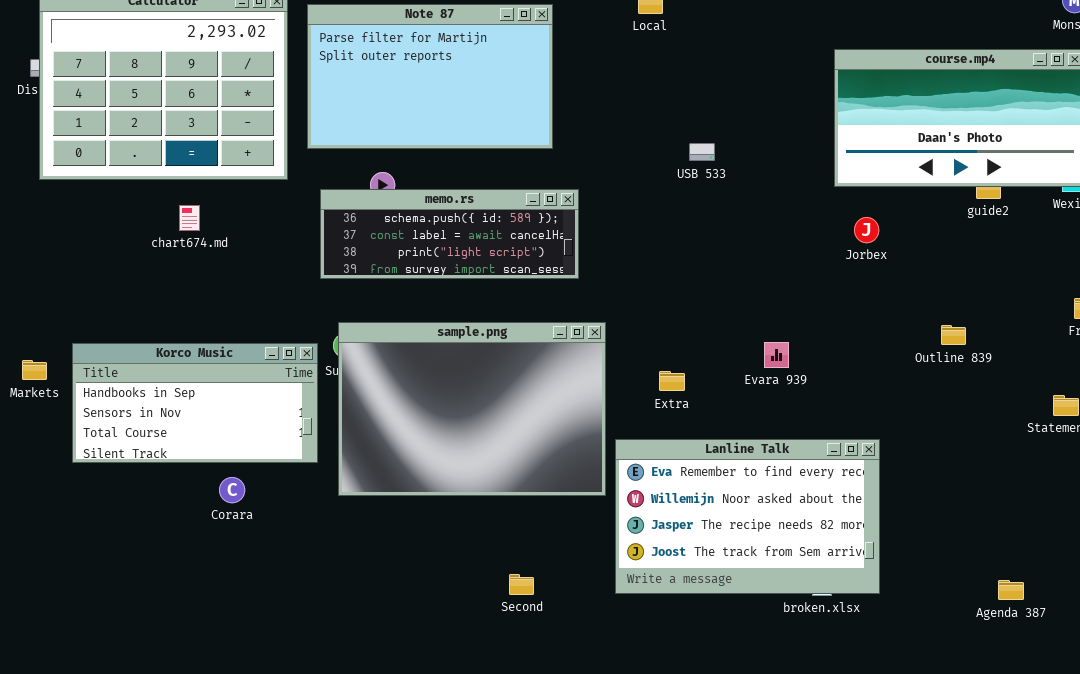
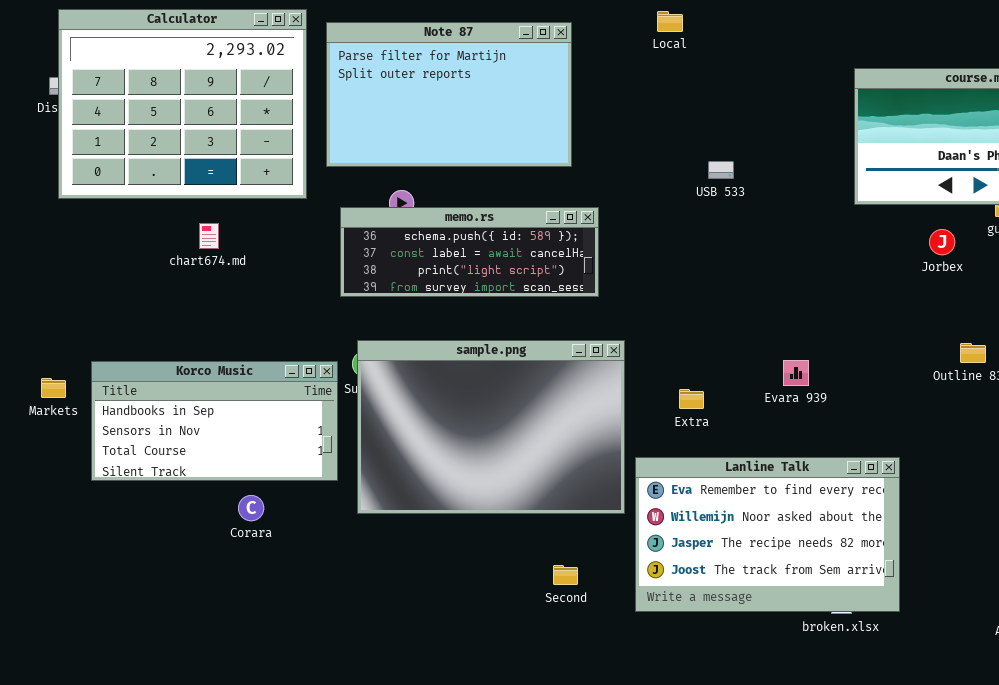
Jorbex: [854,217,879,243] -> [929,229,955,255], moved
Second: [509,574,534,595] -> [553,565,578,585], moved

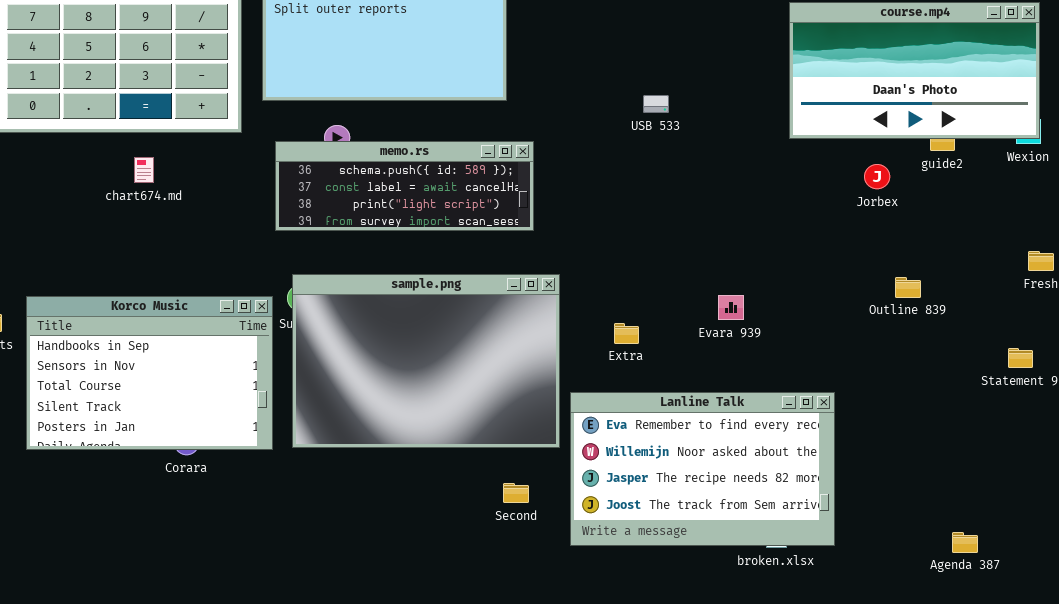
Korco Music: [91,361,338,481] -> [26,296,273,450], resized
Second: [553,565,578,585] -> [503,483,529,503], moved

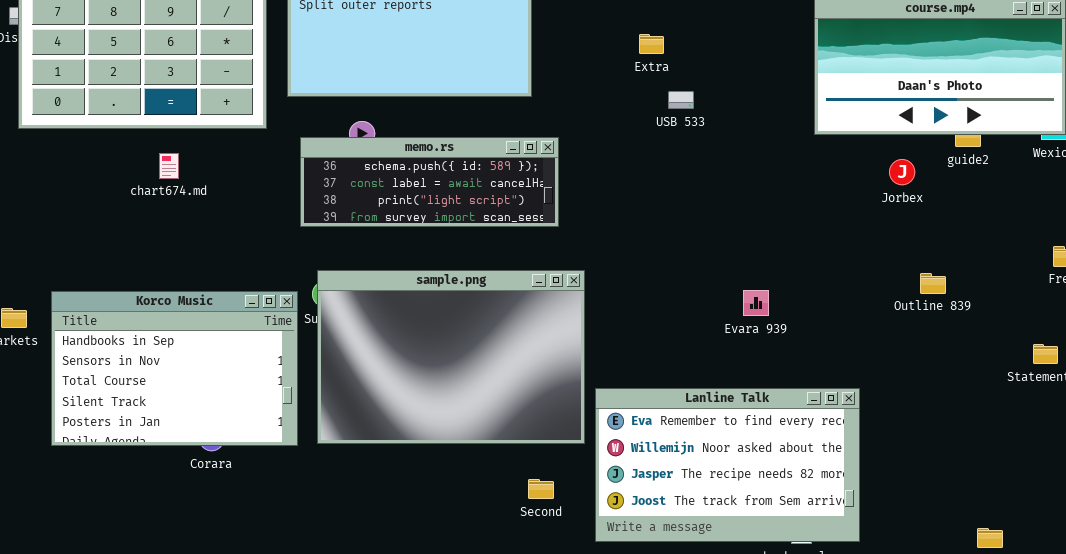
Extra: [614,323,639,344] -> [639,34,664,54], moved

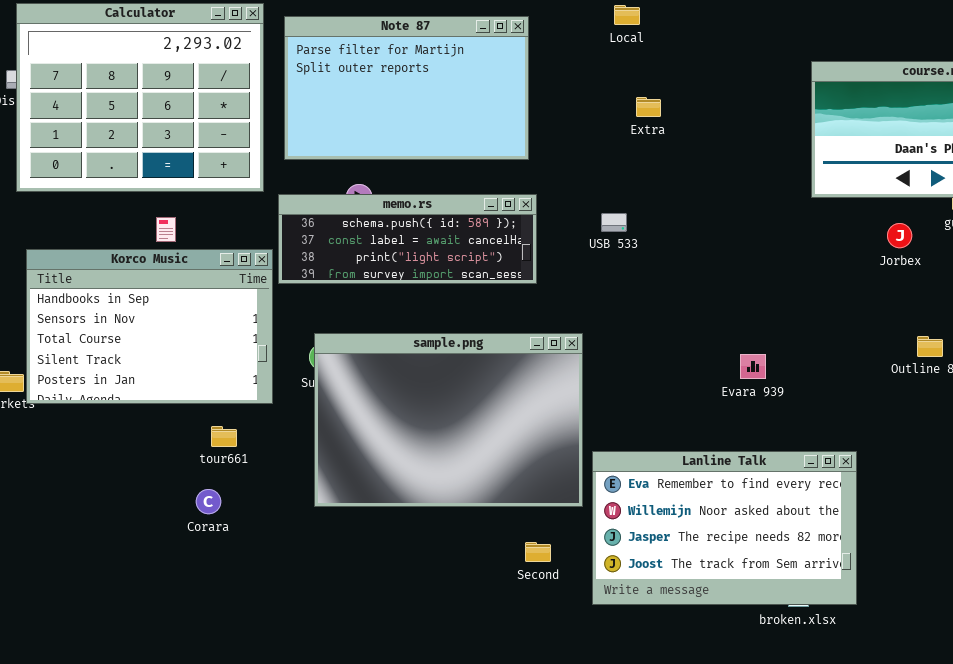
USB 533: [668,91,694,109] -> [601,213,627,232], moved
memo.rs: [300,137,559,227] -> [278,194,537,284], moved
Korco Music: [51,291,298,446] -> [26,249,273,404], moved

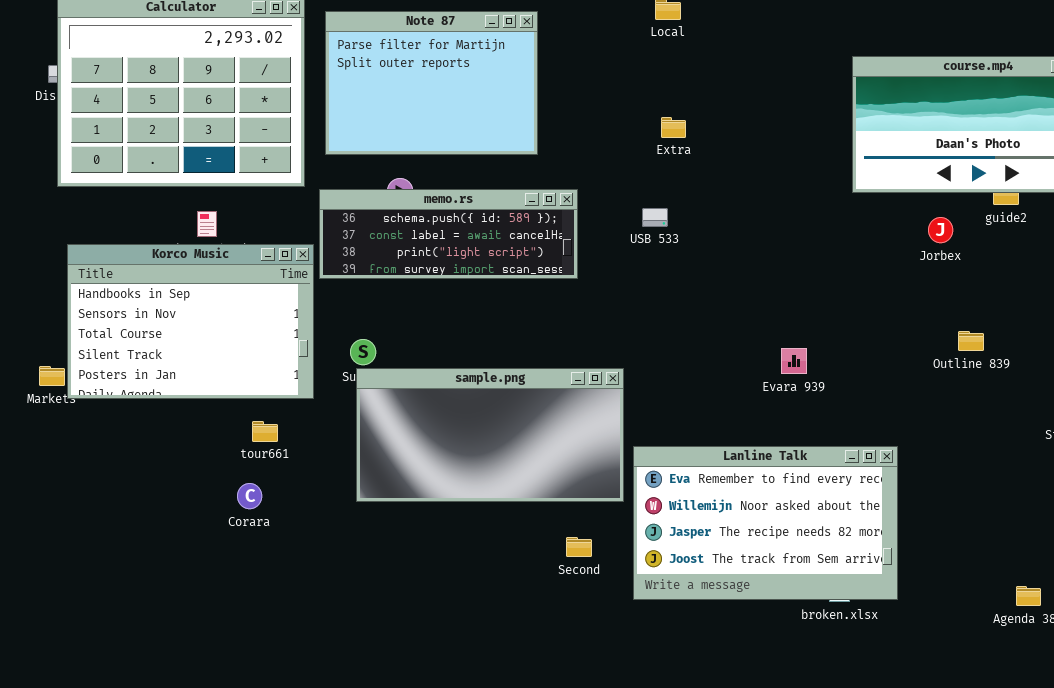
Note 87: [284,16,529,160] -> [325,11,538,155], resized
Extra: [636,97,661,117] -> [661,117,686,138], moved
sample.png: [314,333,583,507] -> [356,368,624,502], resized

